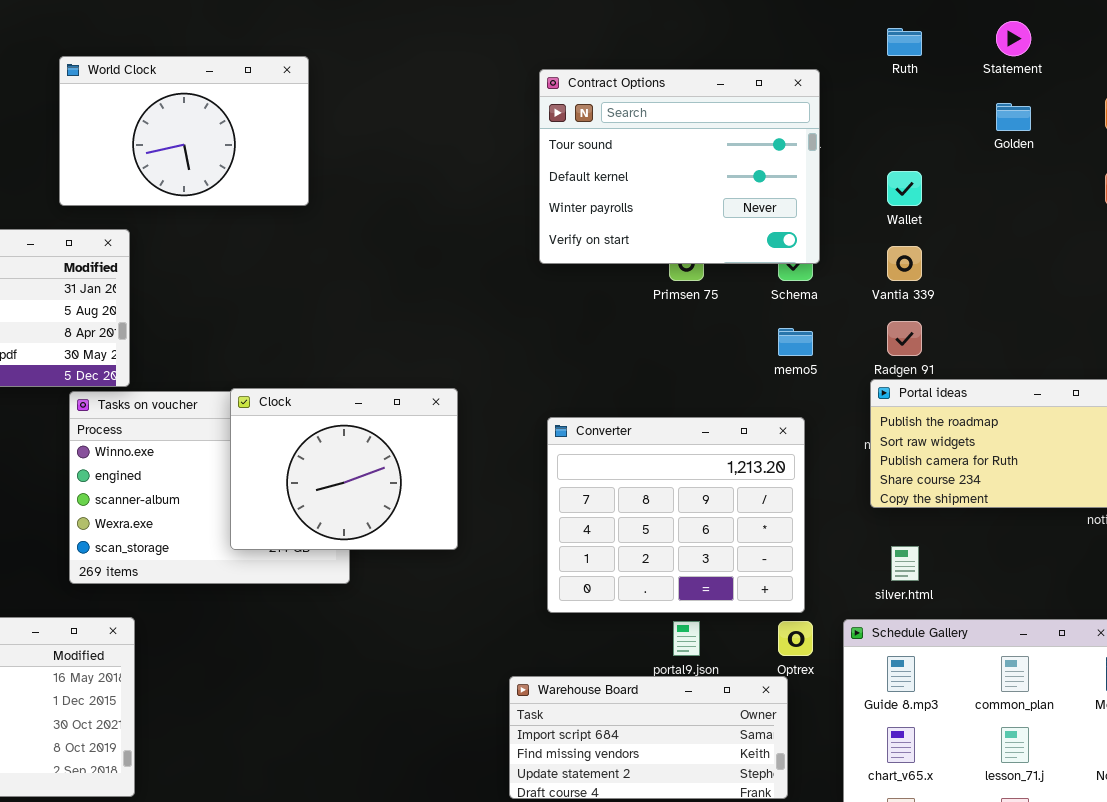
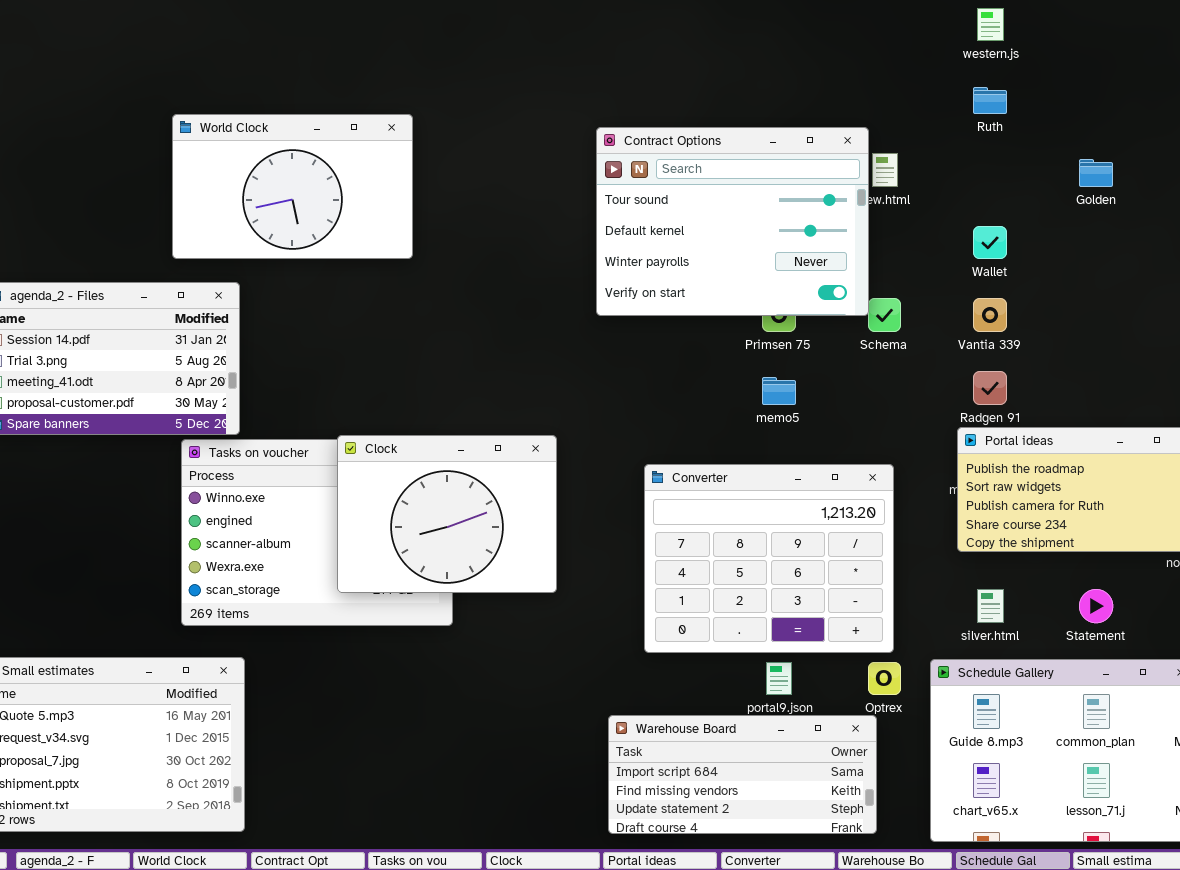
Statement: [996,21,1031,56] -> [1079,589,1113,623], moved
Contract Options: [539,69,820,264] -> [596,127,869,316], moved
memo5: [778,328,813,356] -> [762,377,796,405], moved

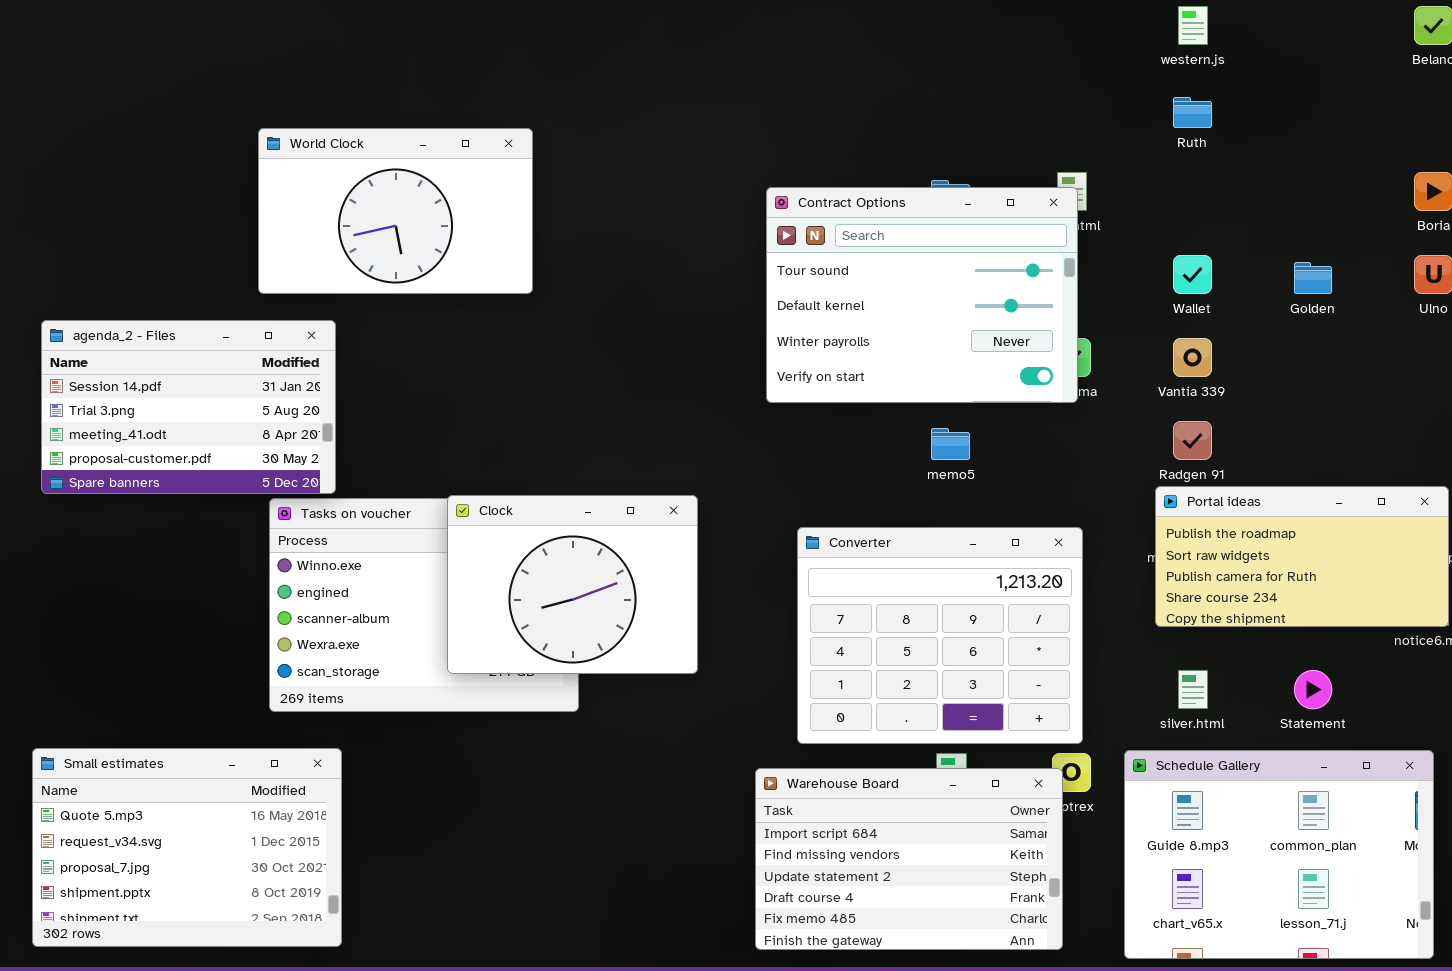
Contract Options: [596,127,869,316] -> [766,187,1078,403], moved
Golden: [1079,159,1113,187] -> [1294,262,1332,294], moved
Warehouse Board: [608,715,877,834] -> [755,768,1063,950], resized

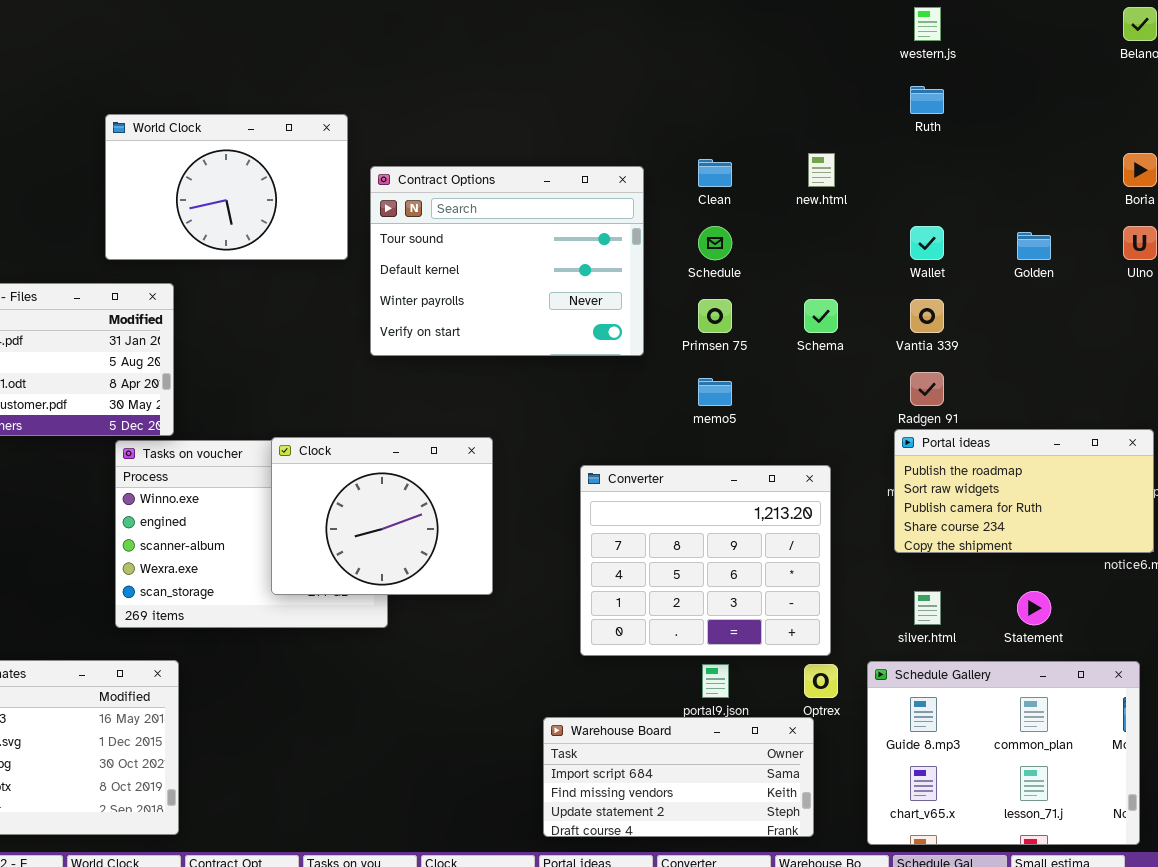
Contract Options: [766,187,1078,403] -> [370,166,644,356], moved
Warehouse Board: [755,768,1063,950] -> [543,717,814,837], resized

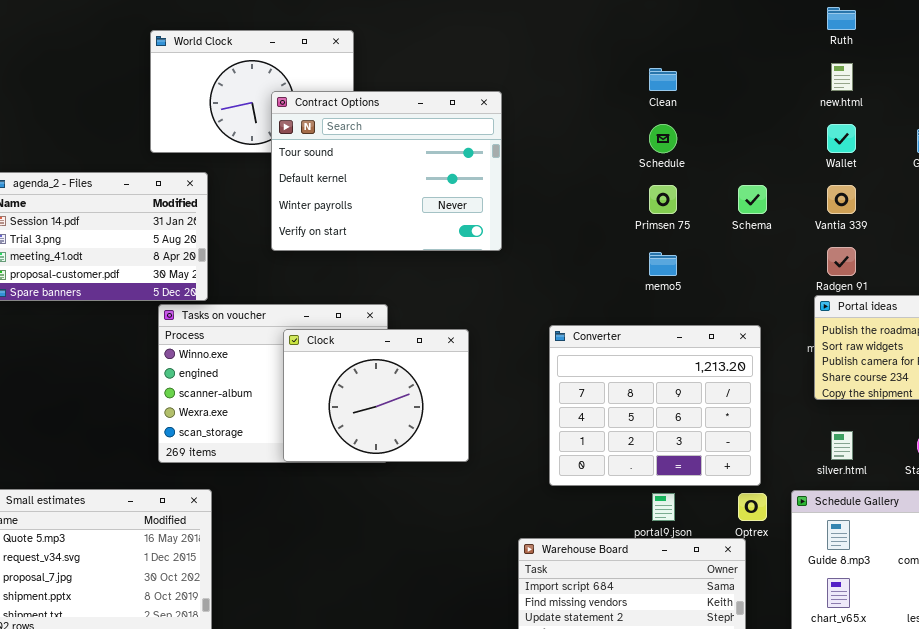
new.html: [808,153,835,187] -> [831,63,853,91], moved
Contract Options: [370,166,644,356] -> [271,91,502,251], moved
Clock: [271,437,493,595] -> [283,329,469,462], moved

